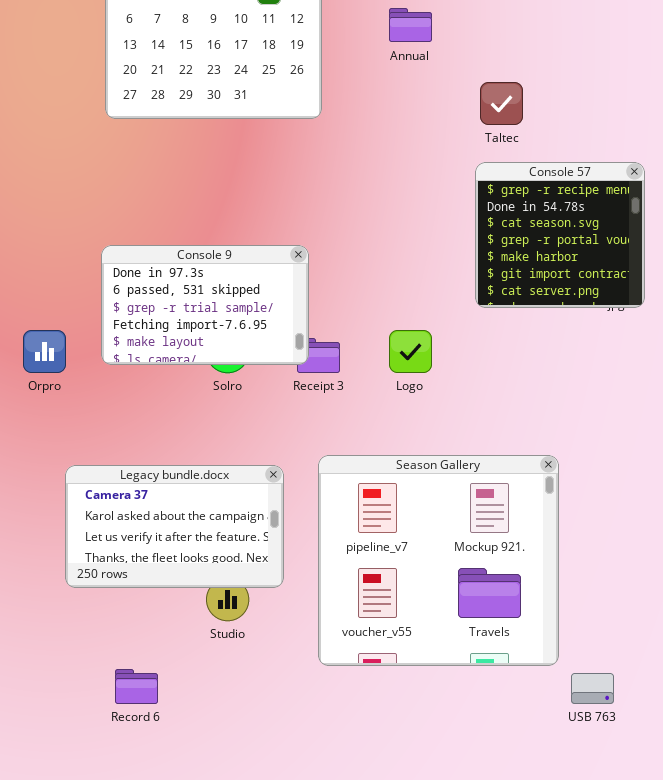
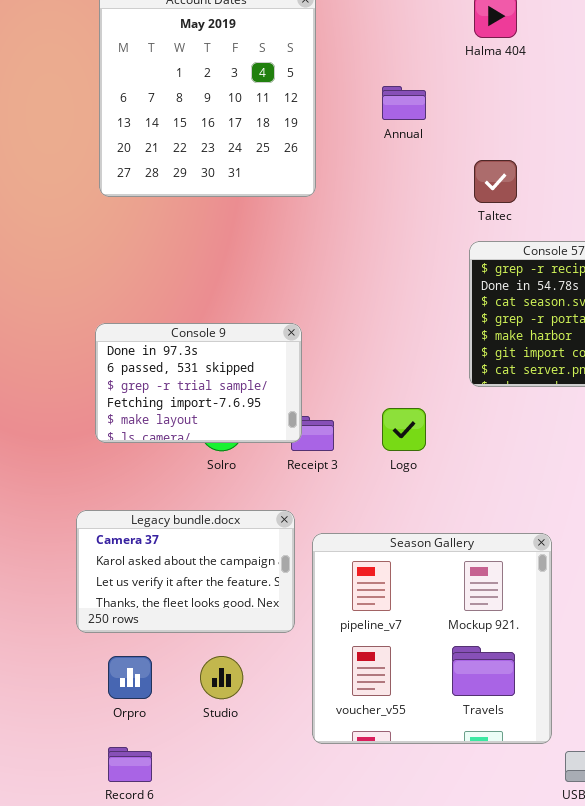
Orpro: [23,330,66,373] -> [108,656,152,699], moved
Legacy bundle.docx: [65,465,284,588] -> [76,510,295,633], moved

